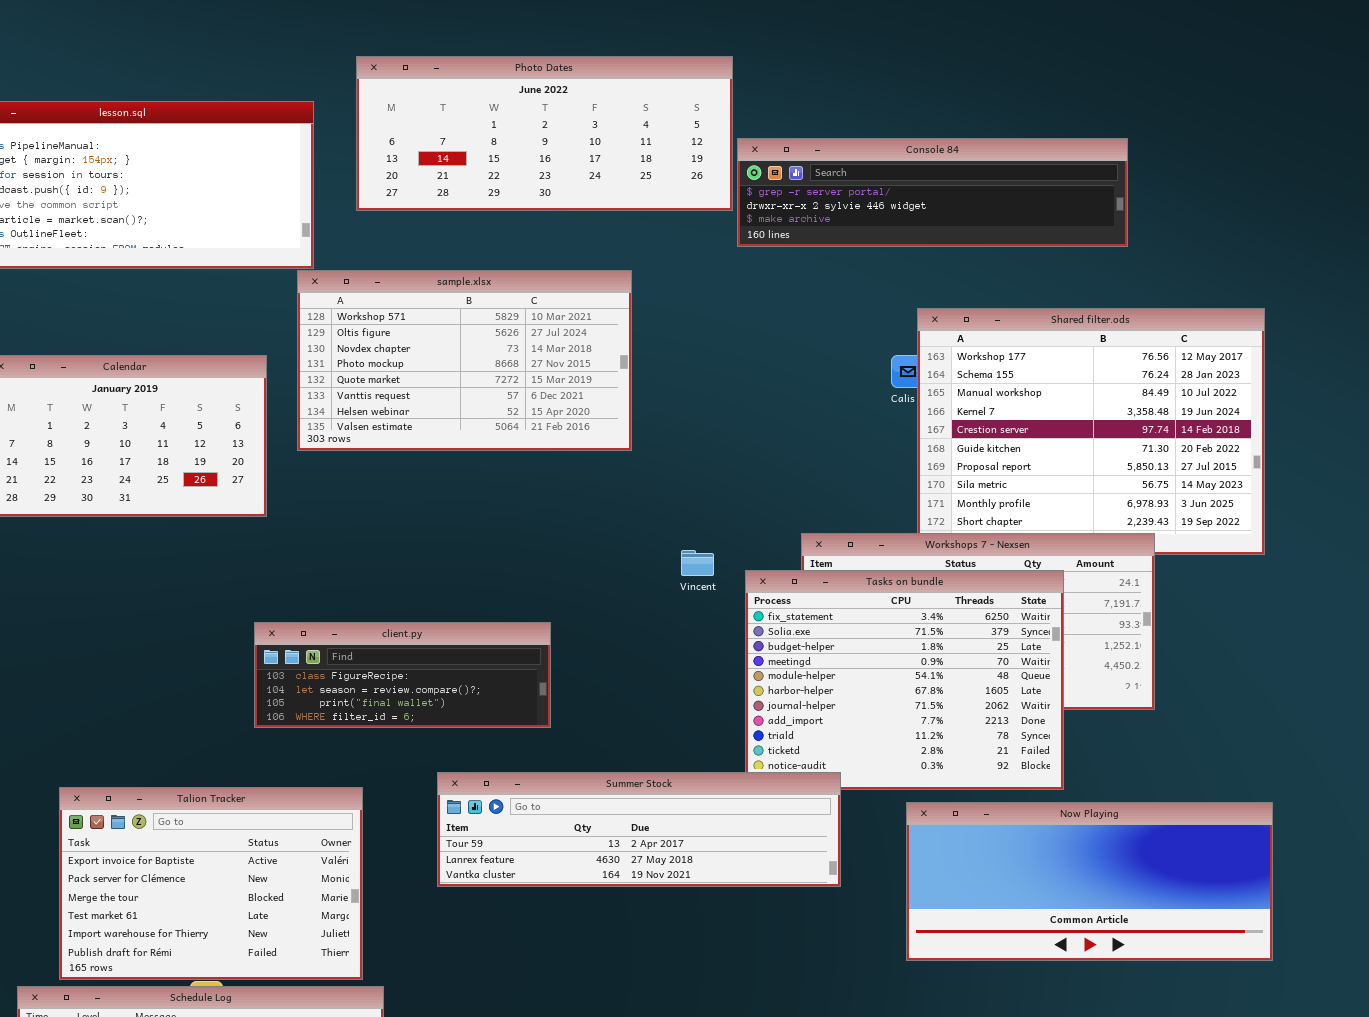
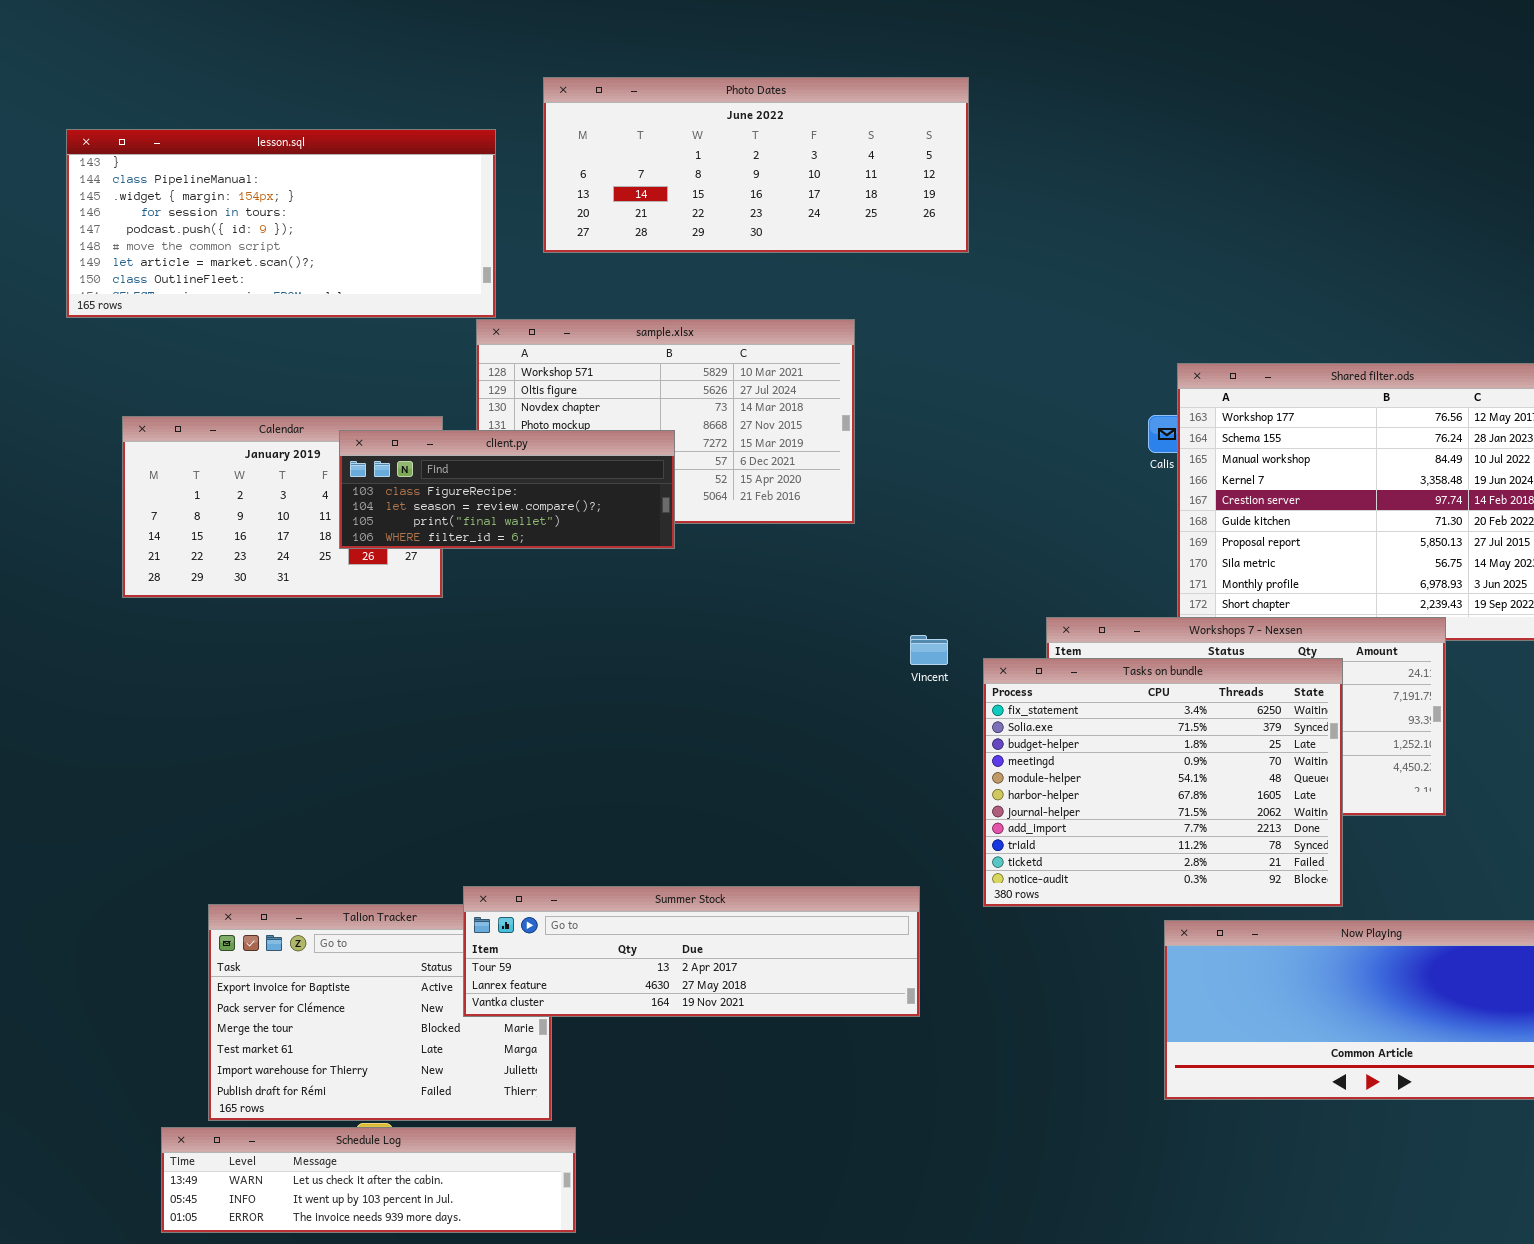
Console 84: [737,138,1128,247] -> none, closed
client.py: [254,622,551,728] -> [339,430,675,549], moved
Summer Stock: [437,772,841,887] -> [463,886,920,1017], moved

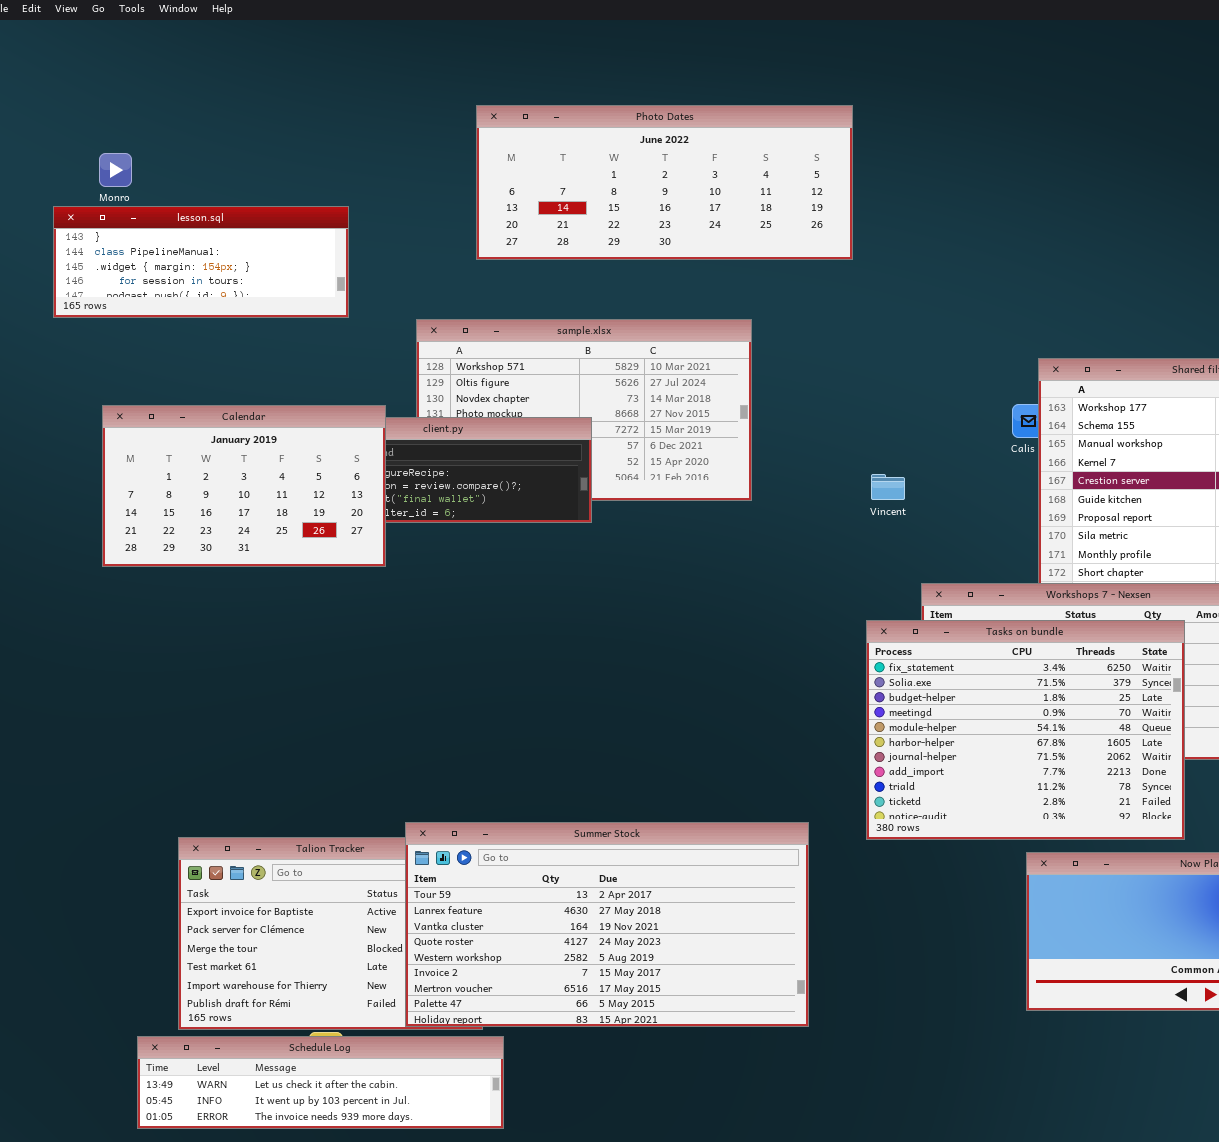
lesson.sql: [66,129,496,318] -> [53,206,349,318], resized
Calendar: [122,416,443,598] -> [102,405,386,567], raised
Vincent: [910,635,948,665] -> [871,474,905,500], moved
Summer Stock: [463,886,920,1017] -> [405,822,809,1027], resized

